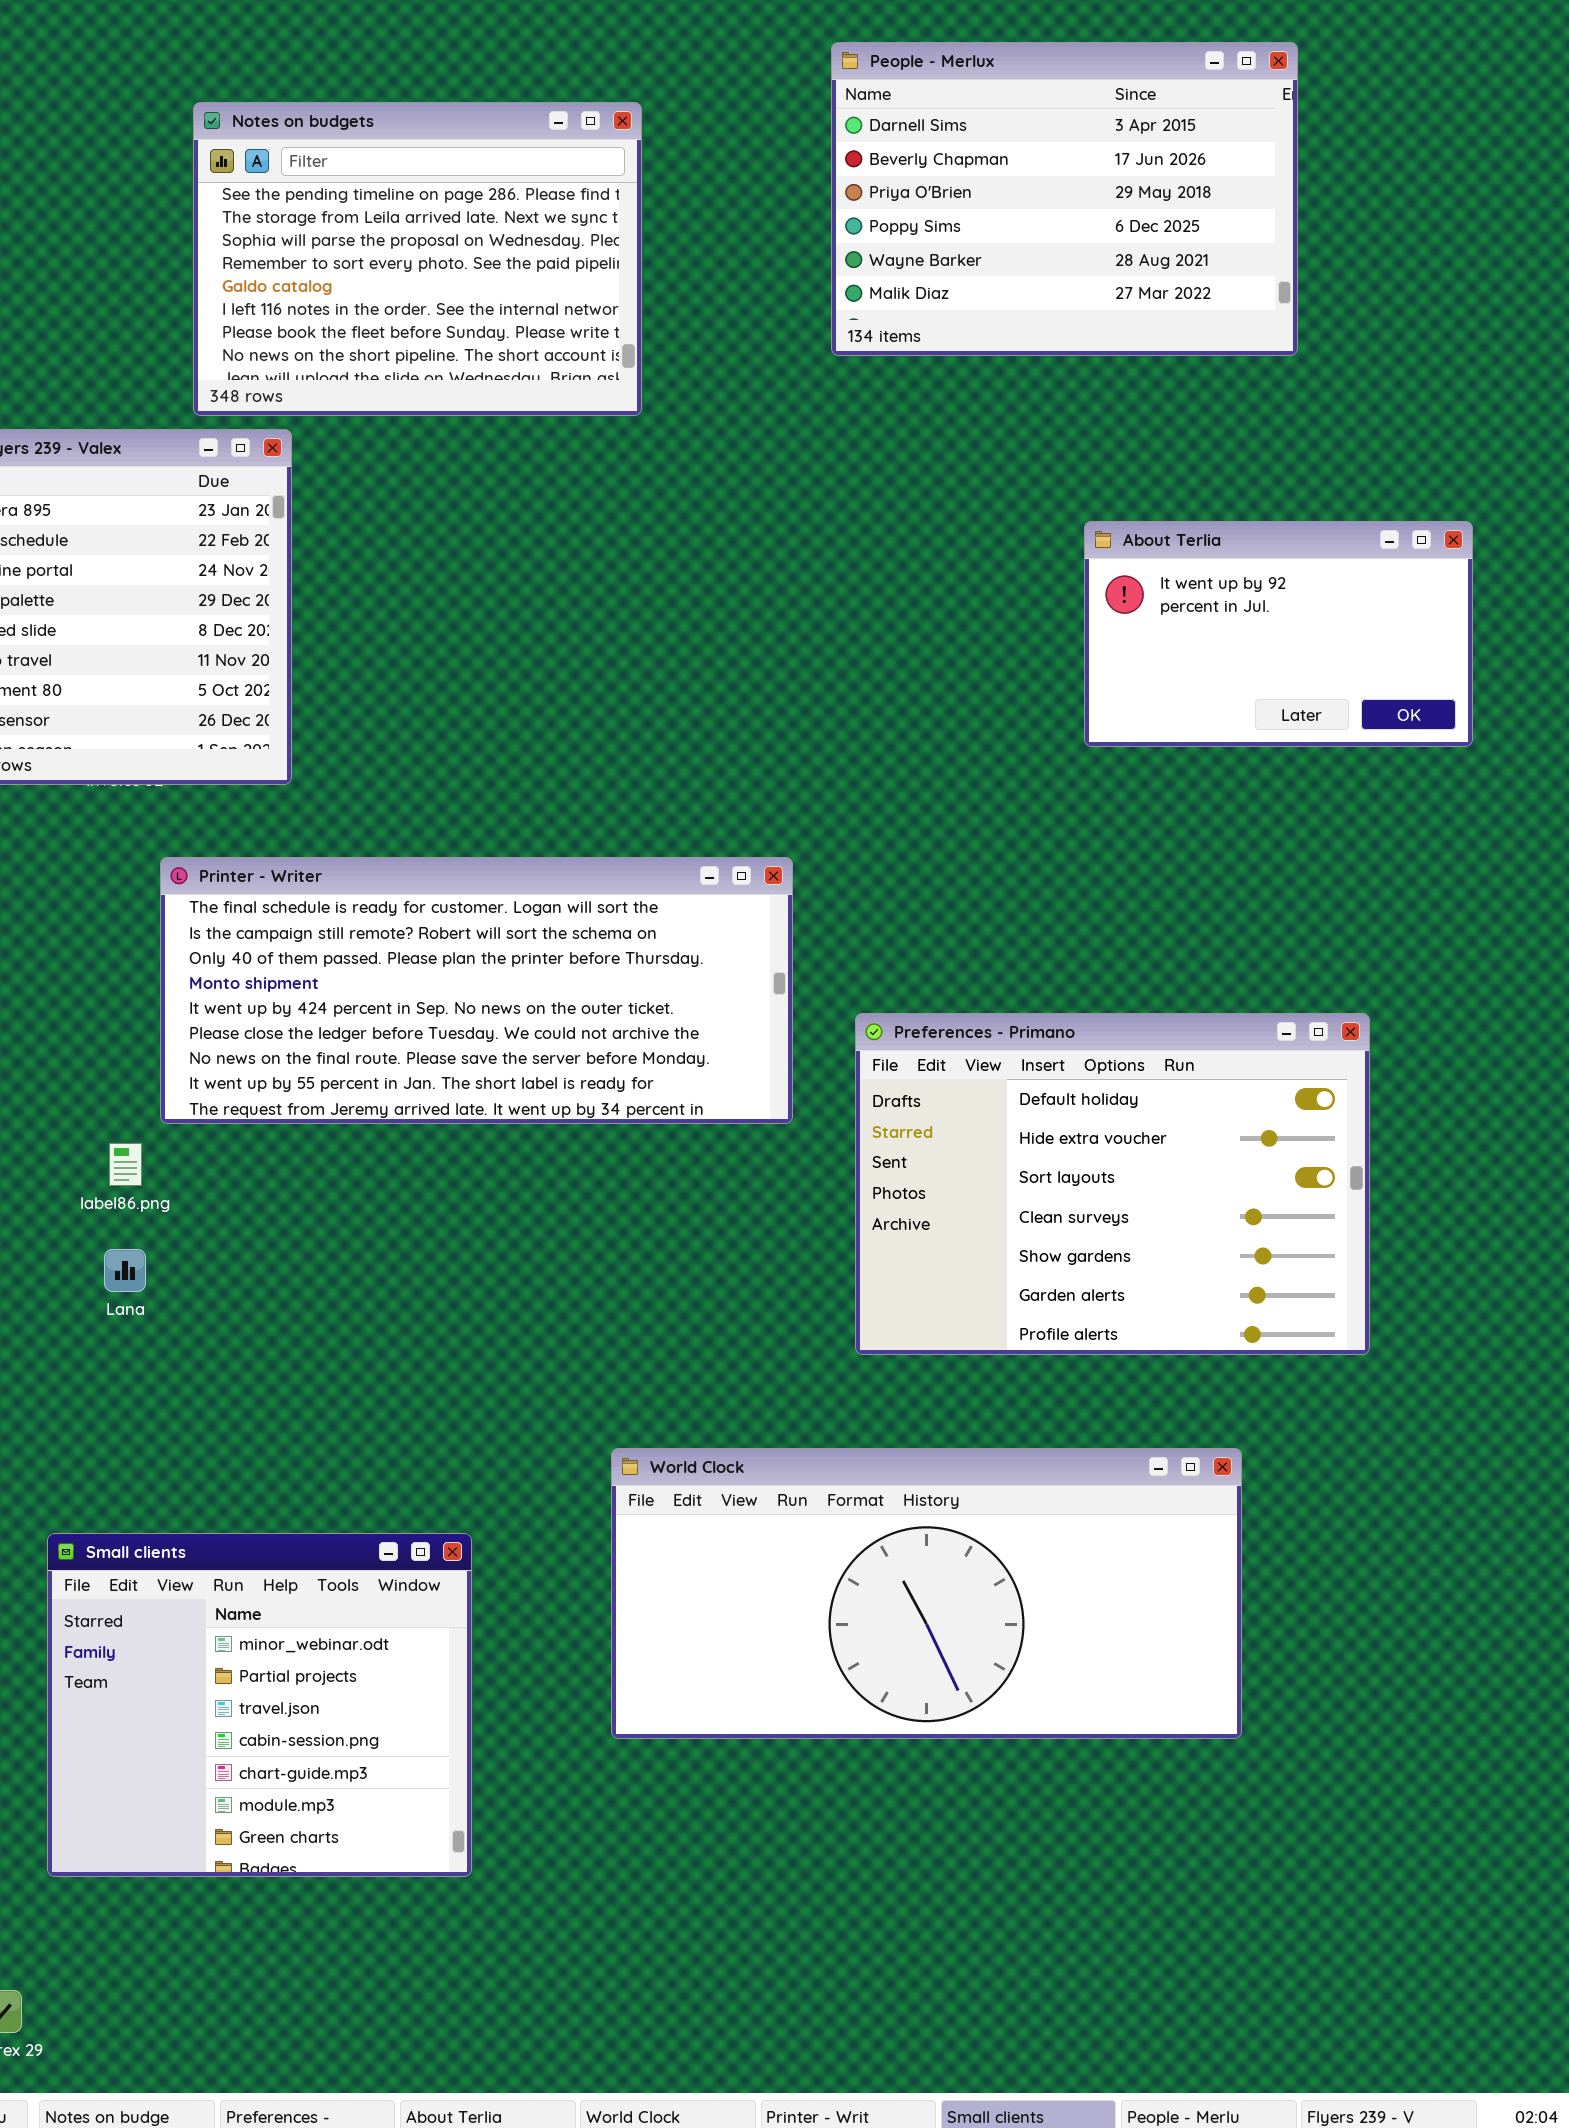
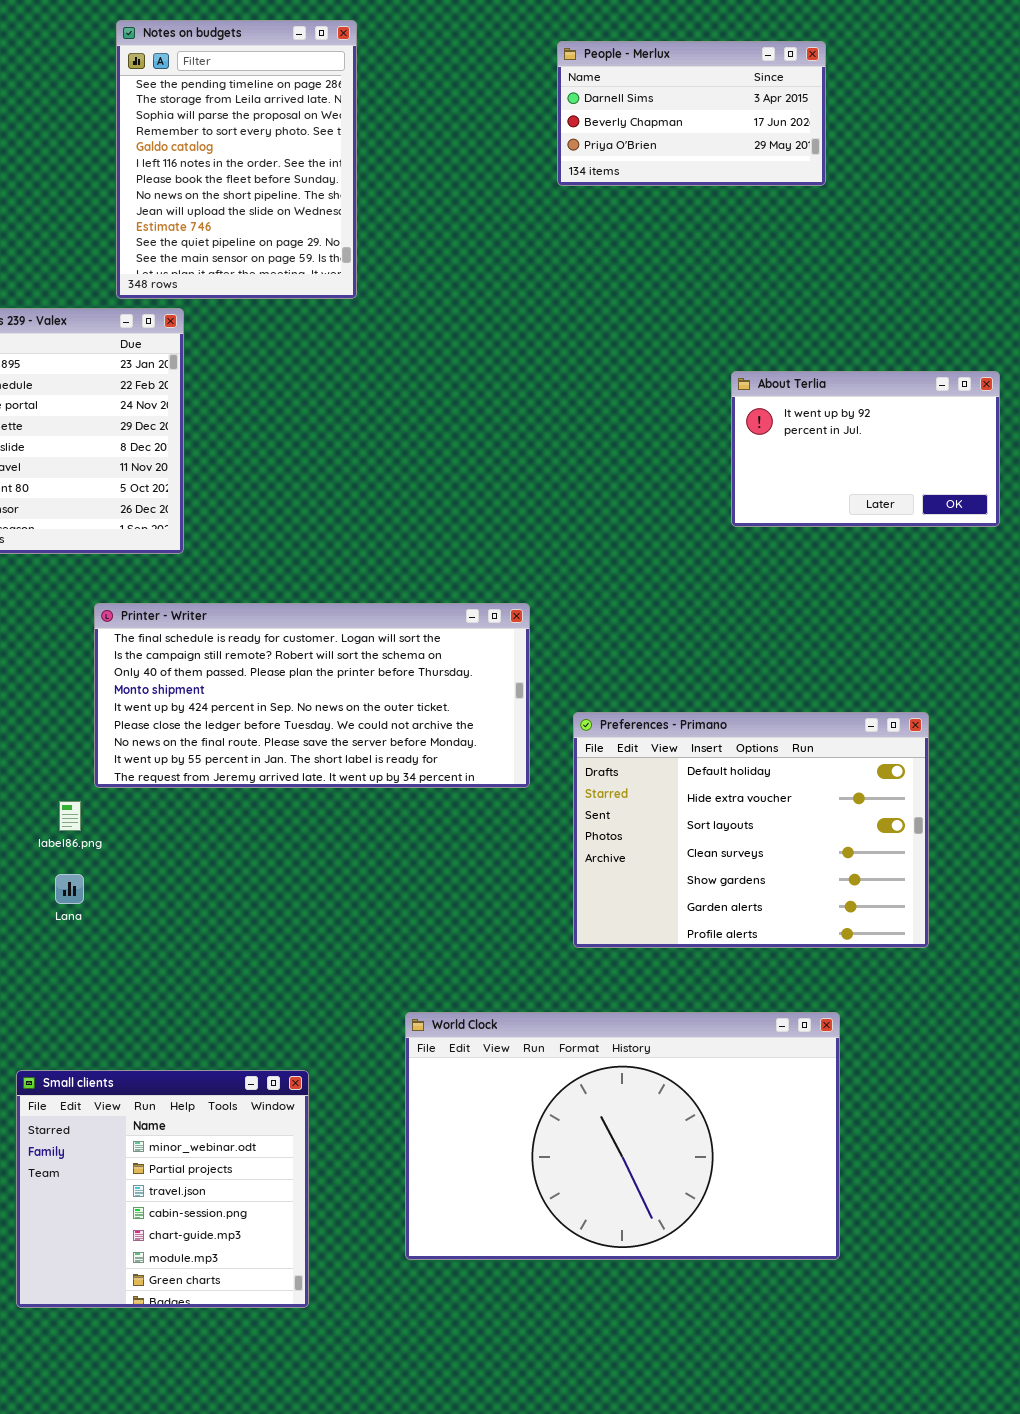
People - Merlux: [831,42,1298,356] -> [557,41,826,186], resized
Notes on budgets: [193,102,642,416] -> [116,20,357,299], resized
World Clock: [611,1448,1242,1739] -> [405,1012,840,1260], resized

